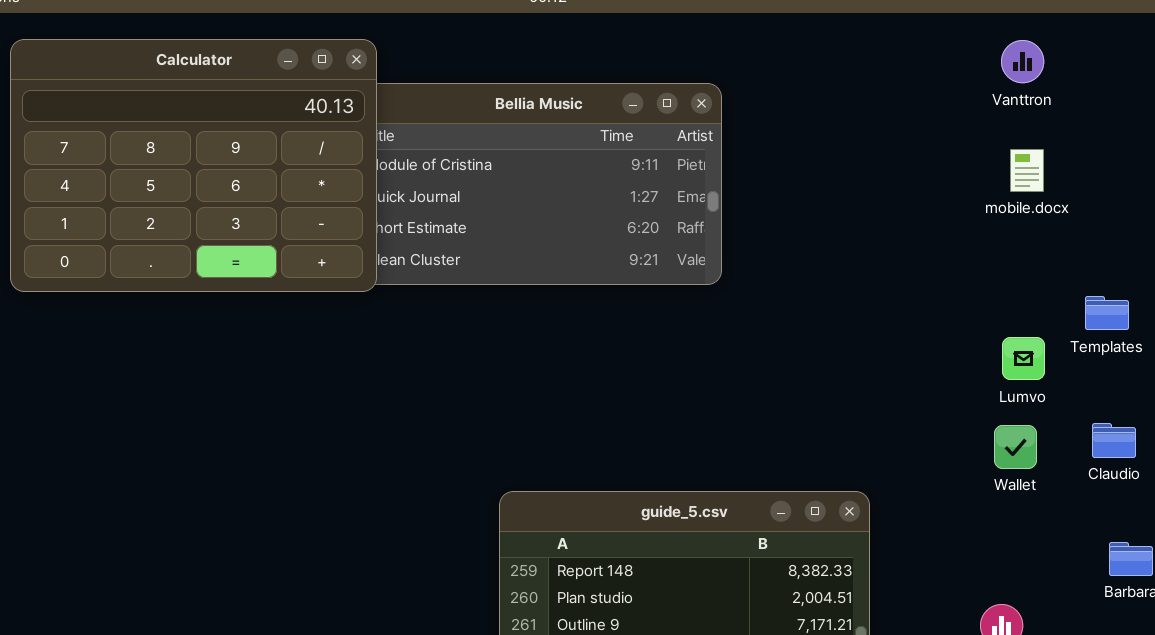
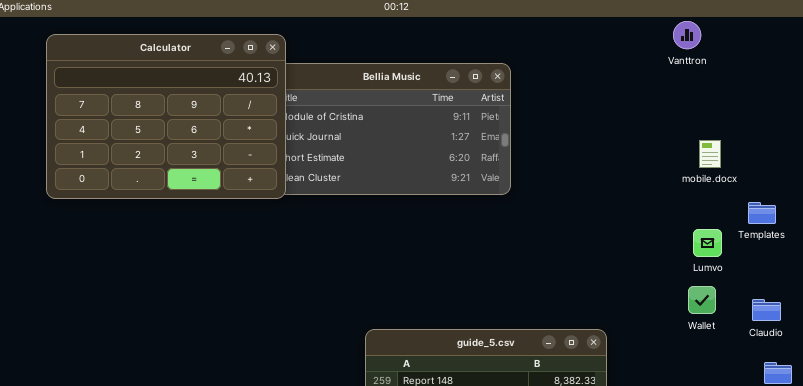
Vanttron: [1001,40,1044,83] -> [673,21,701,49], moved
mobile.docx: [1010,149,1044,192] -> [699,140,721,168], moved
Claudio: [1092,423,1136,458] -> [752,299,781,321], moved

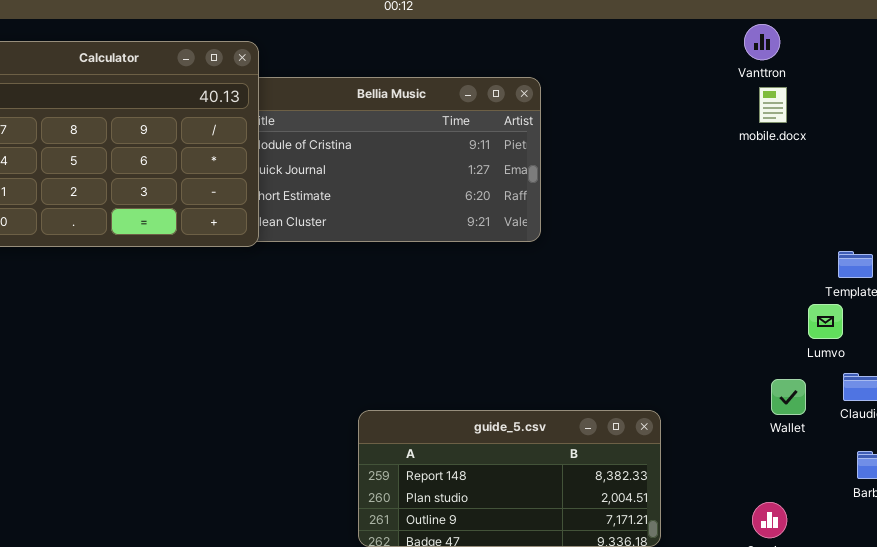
mobile.docx: [699,140,721,168] -> [759,87,787,123], moved
Lumvo: [693,229,722,257] -> [808,304,843,339], moved
Wallet: [688,286,716,314] -> [771,379,806,415], moved

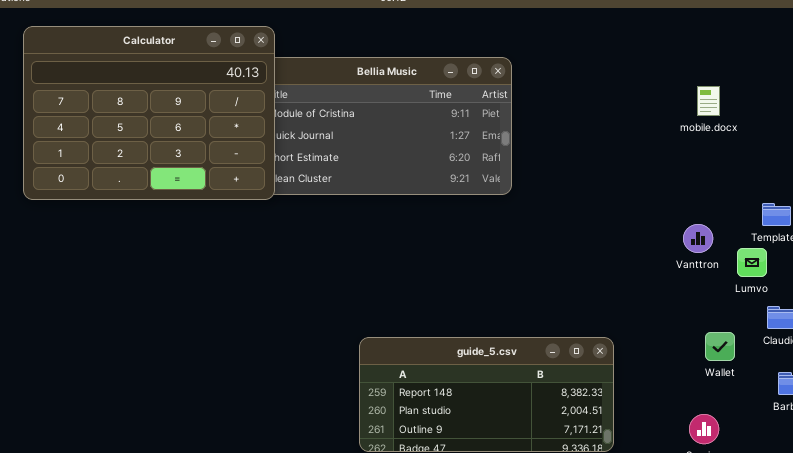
Vanttron: [744,24,780,60] -> [683,224,713,253], moved
mobile.docx: [759,87,787,123] -> [697,86,720,116], moved
Wallet: [771,379,806,415] -> [705,332,735,361], moved

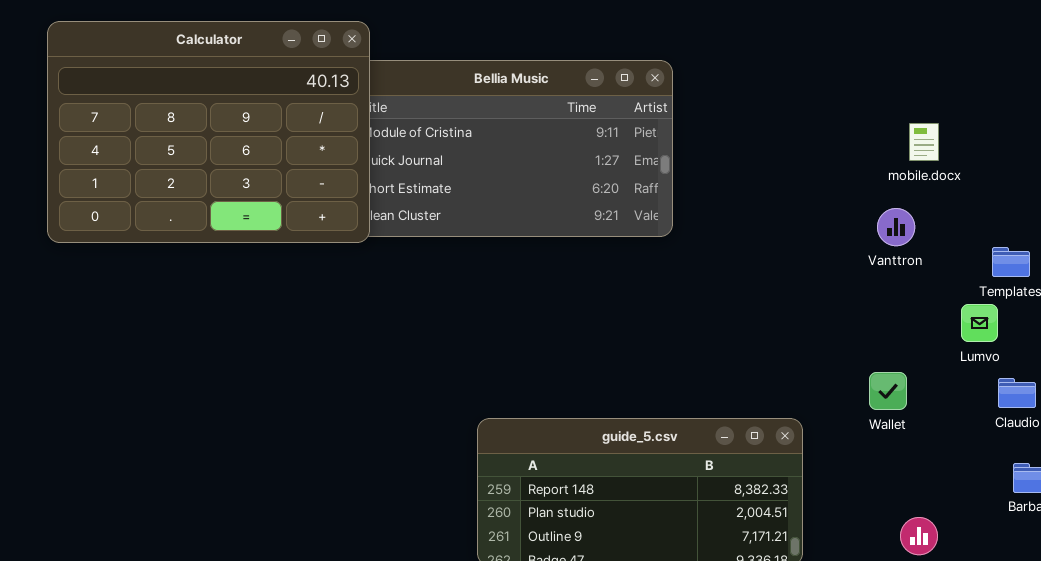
mobile.docx: [697,86,720,116] -> [909,123,939,161], moved
Vanttron: [683,224,713,253] -> [877,208,915,246], moved
Wallet: [705,332,735,361] -> [869,372,907,410], moved

